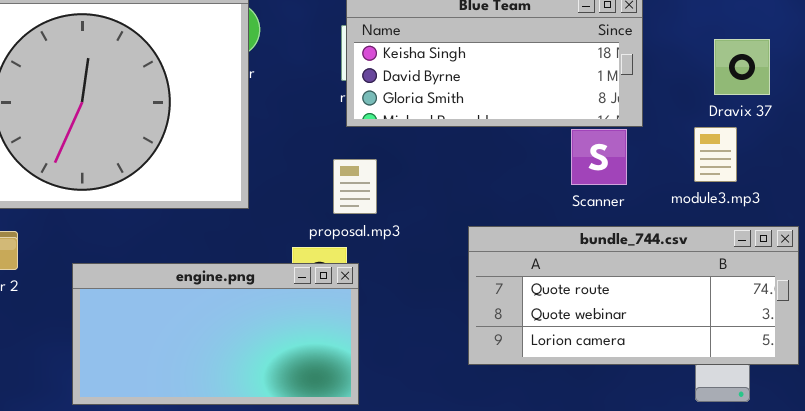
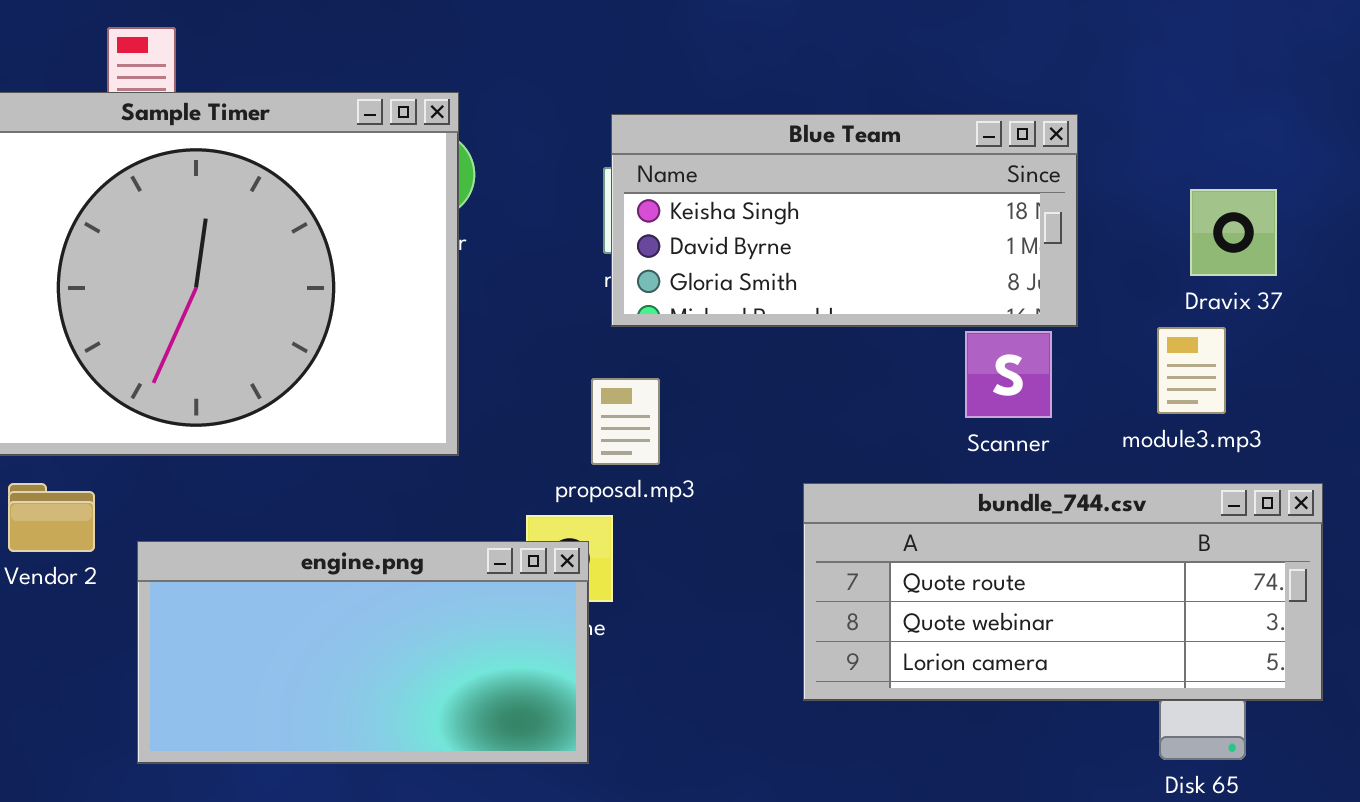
engine.png: [72,263,359,405] -> [137,541,589,764], moved

